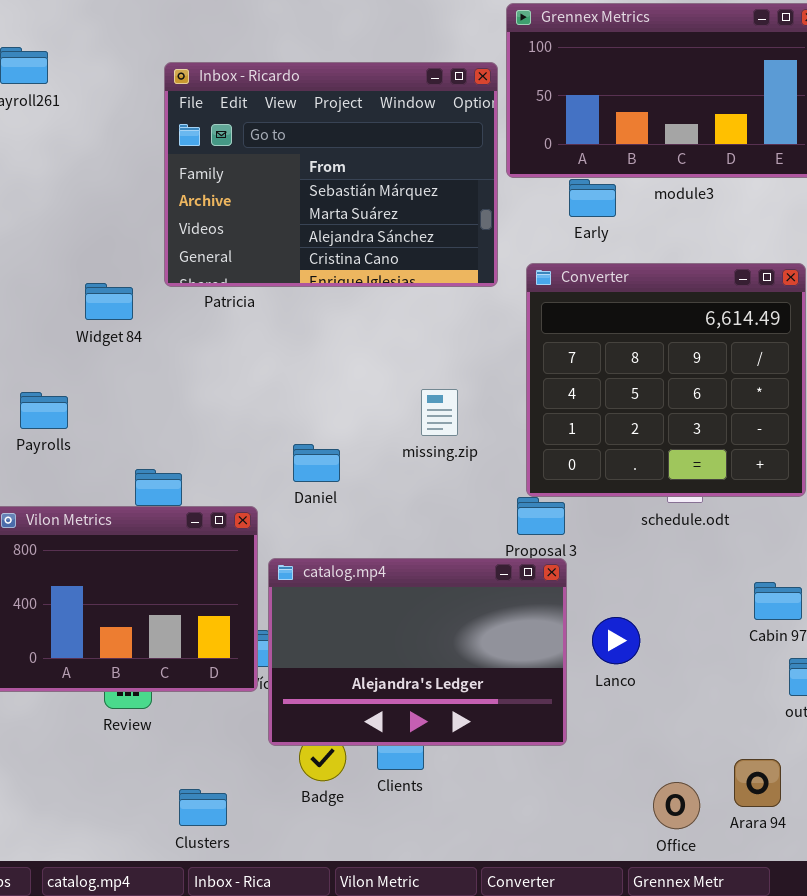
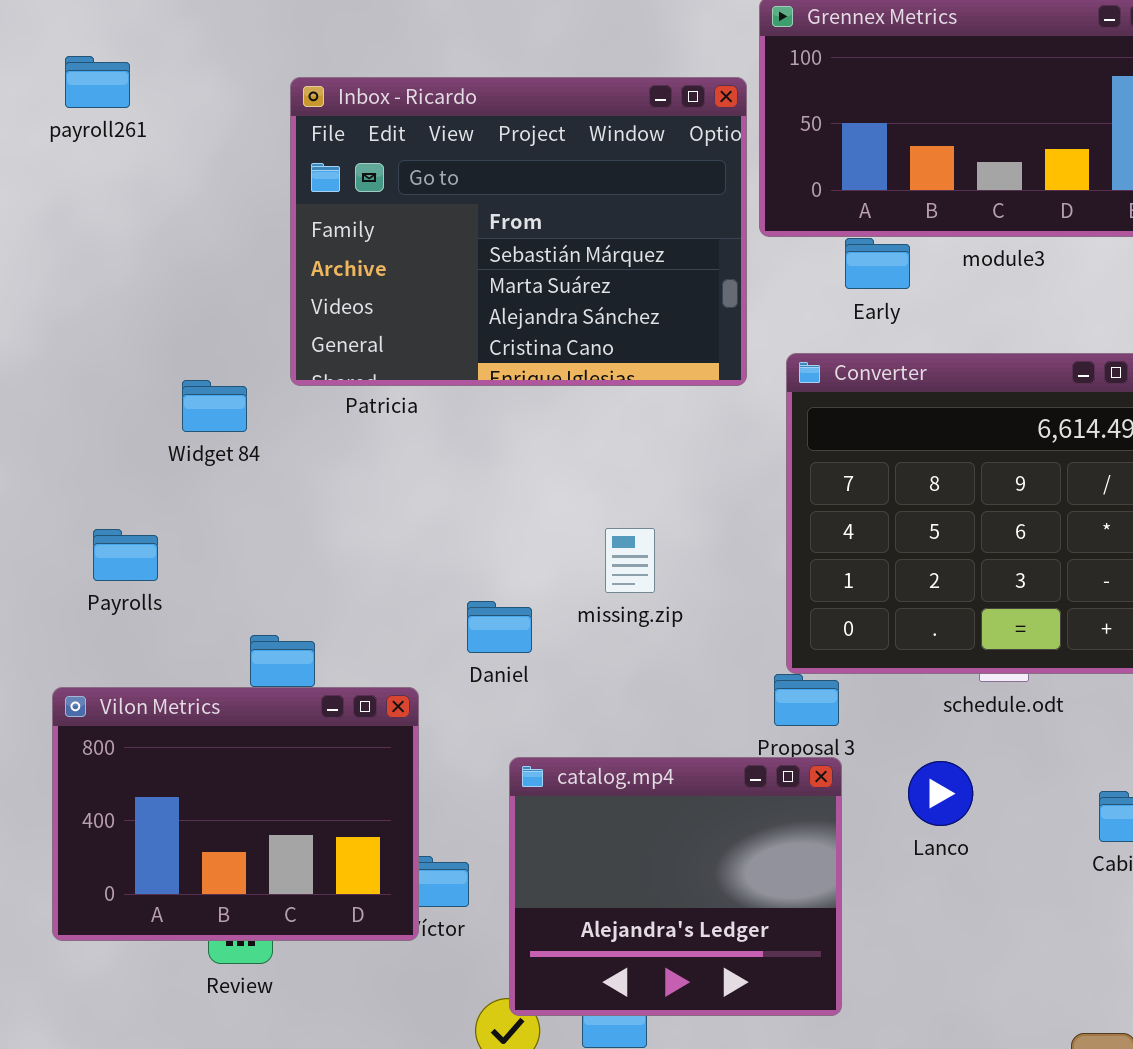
missing.zip: [421,389,458,436] -> [605,528,655,593], moved
catalog.mp4: [268,558,567,746] -> [509,757,842,1016], resized
Lanco: [592,617,640,664] -> [908,761,973,826], moved

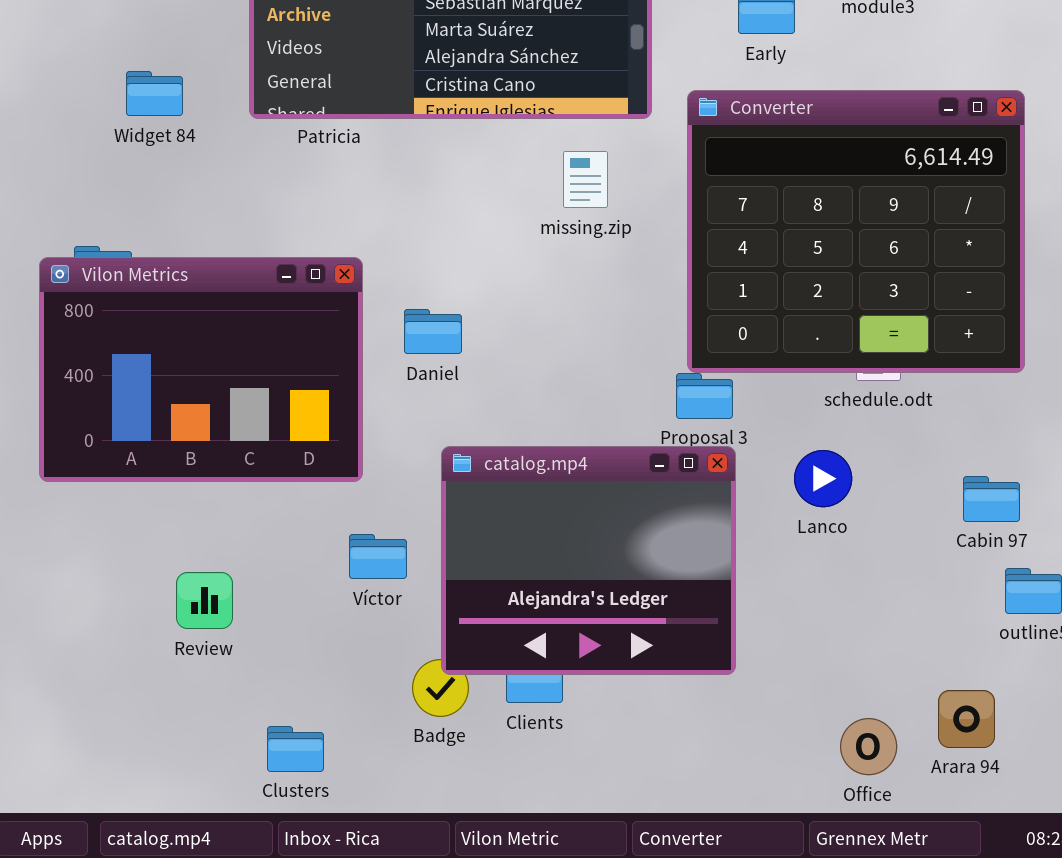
Widget 84: [182,380,247,432] -> [126,71,183,116], moved
missing.zip: [605,528,655,593] -> [563,151,608,208], moved
Vilon Metrics: [52,687,419,941] -> [39,257,363,482], moved

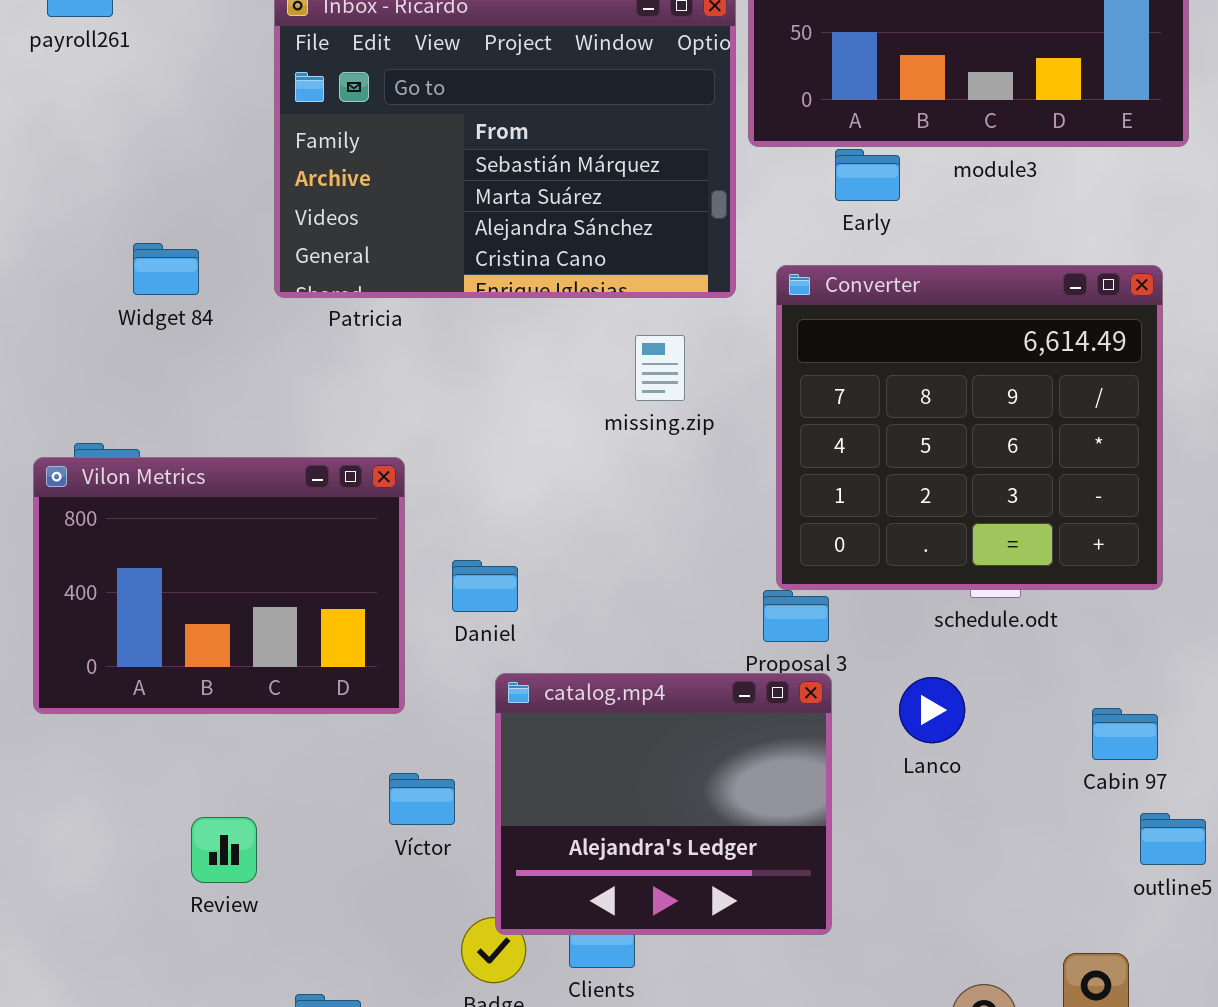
Daniel: [404,309,462,354] -> [452,560,518,612], moved

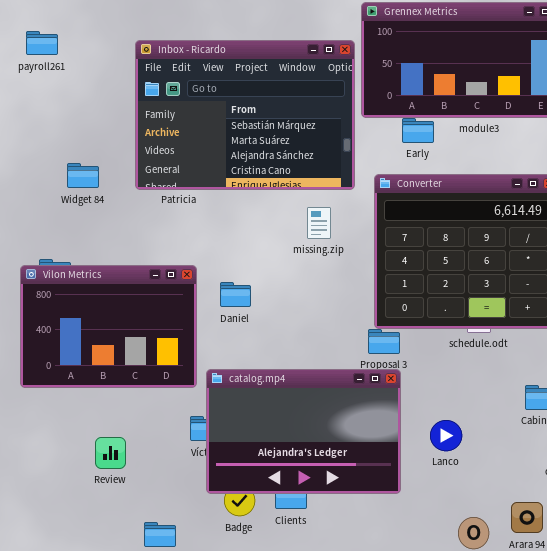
Daniel: [452,560,518,612] -> [220,282,251,307], moved
catalog.mp4: [495,673,832,935] -> [206,369,401,494], resized
Lanco: [899,677,965,743] -> [430,420,462,451], moved

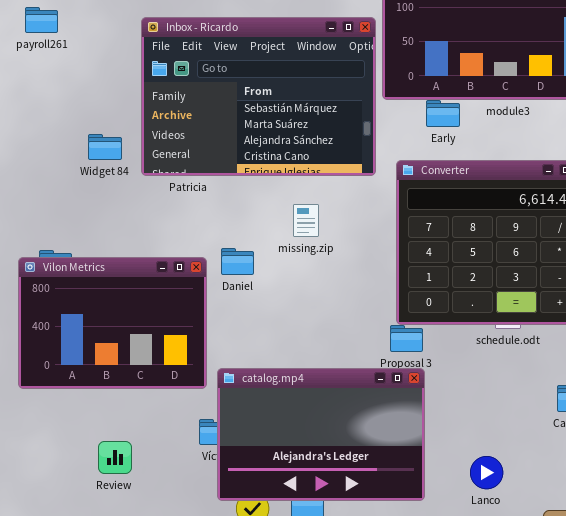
Widget 84: [67,163,99,188] -> [88,134,122,160], moved
missing.zip: [307,207,331,239] -> [293,204,319,237], moved
Daniel: [220,282,251,307] -> [221,248,254,275], moved
Lanco: [430,420,462,451] -> [470,456,503,489], moved

